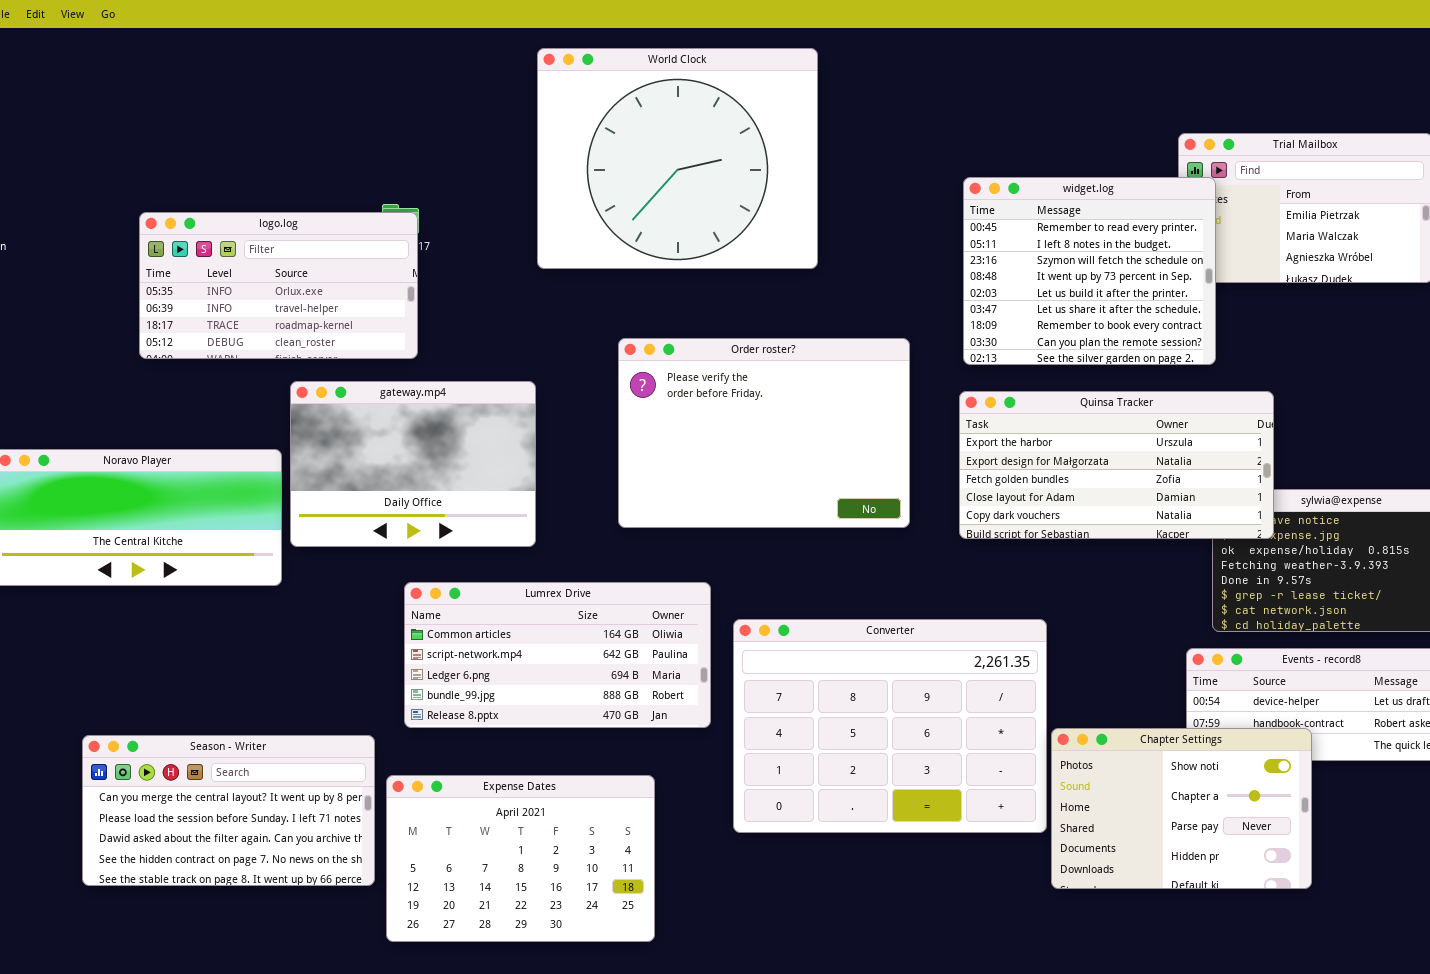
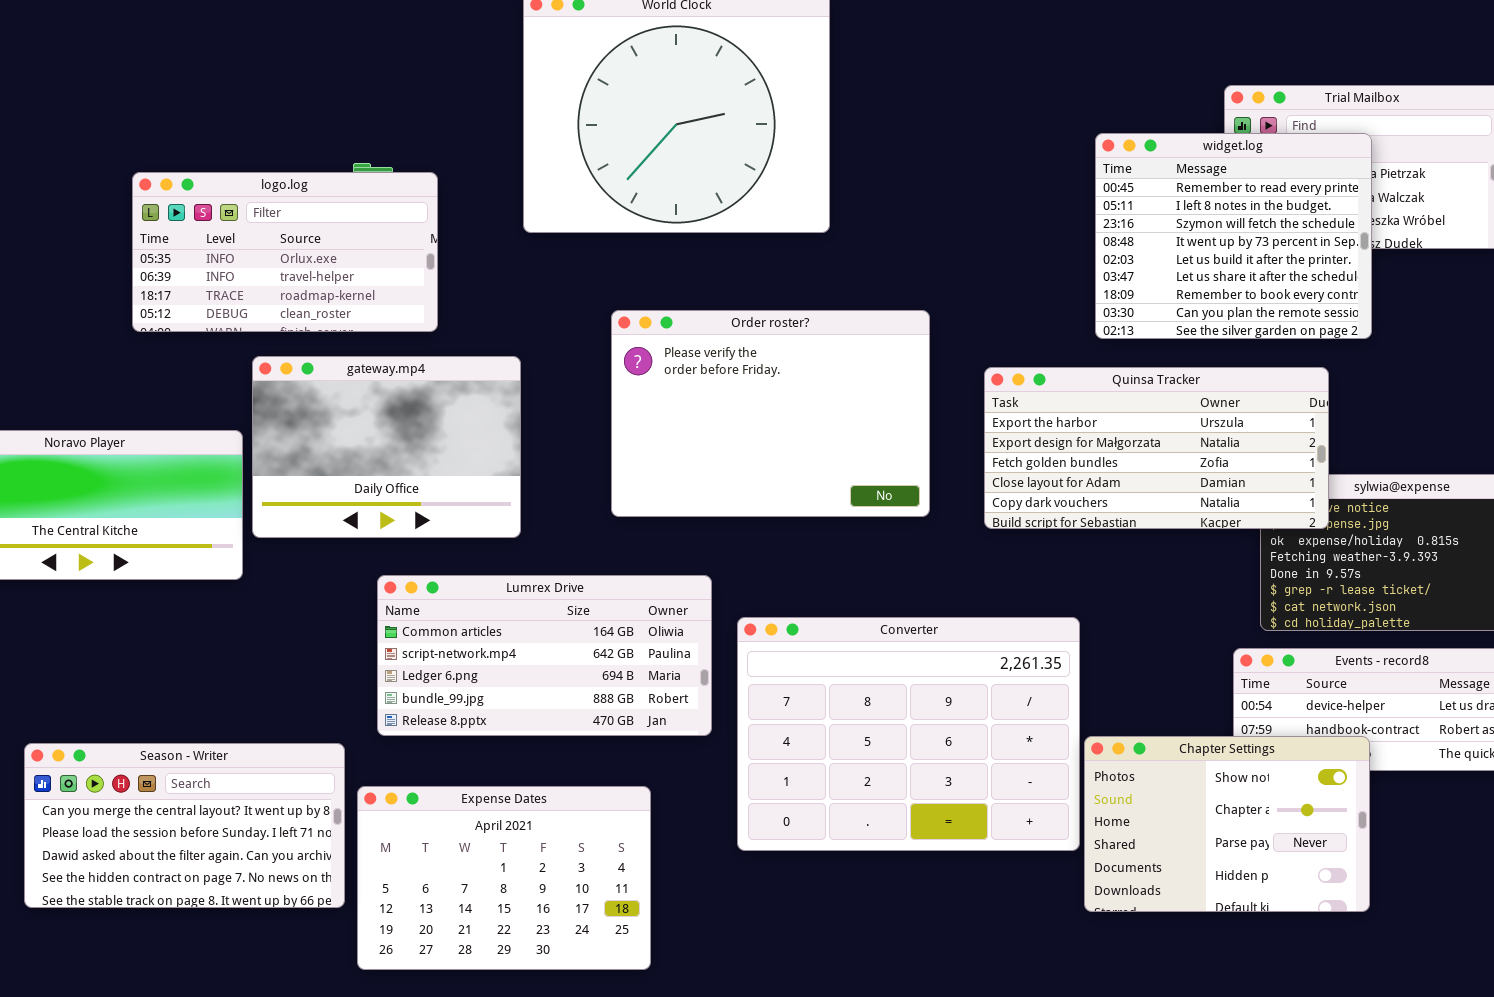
widget.log: [963,177,1216,365] -> [1095,133,1372,339], moved
logo.log: [139,212,418,359] -> [132,172,438,332], moved

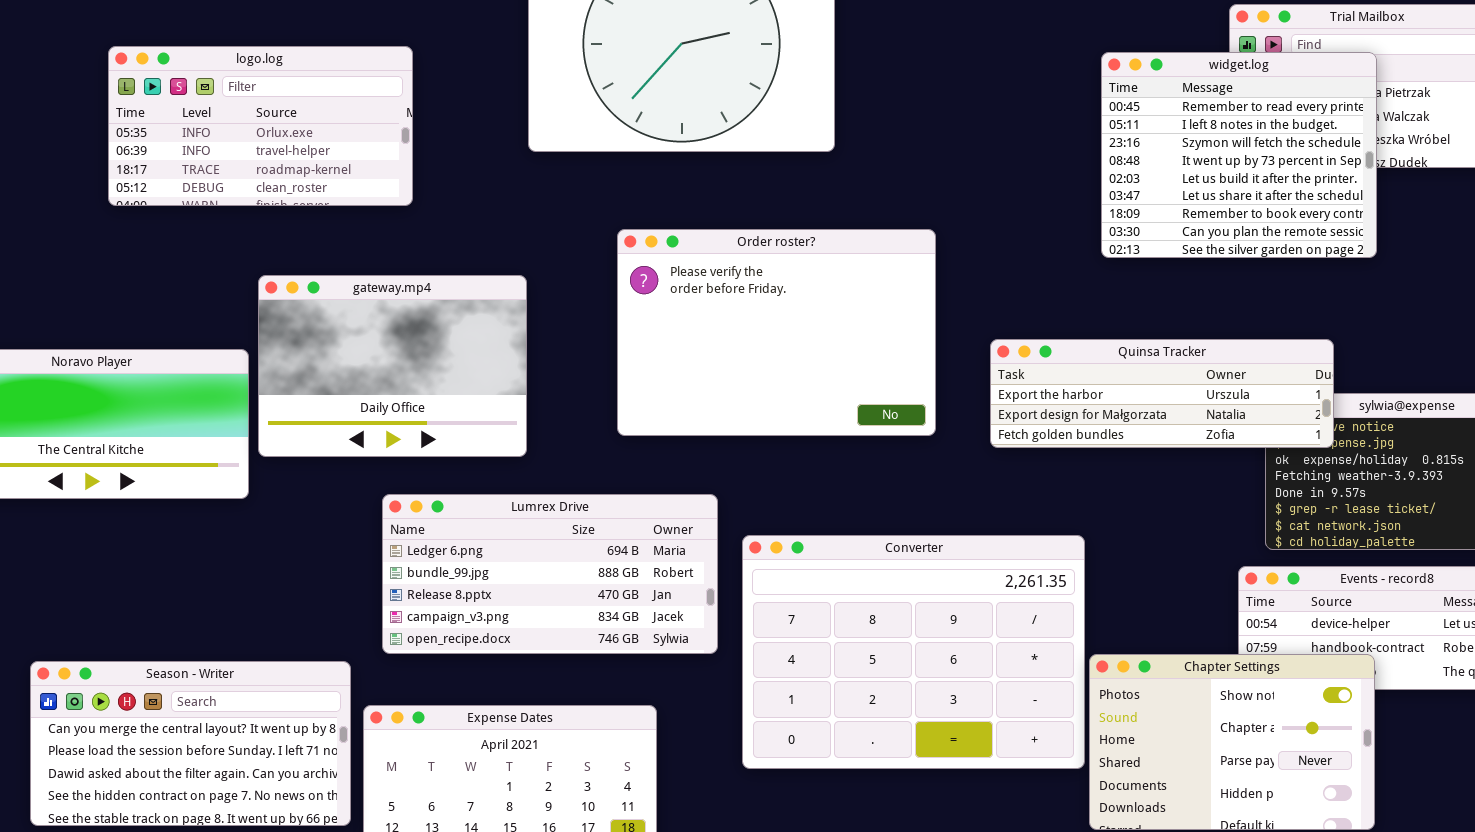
logo.log: [132,172,438,332] -> [108,46,413,206], moved
Quinsa Tracker: [984,367,1329,529] -> [990,339,1334,448], resized
Lumrex Drive: [377,575,712,736] -> [382,494,718,654], scrolled down 2 rows

